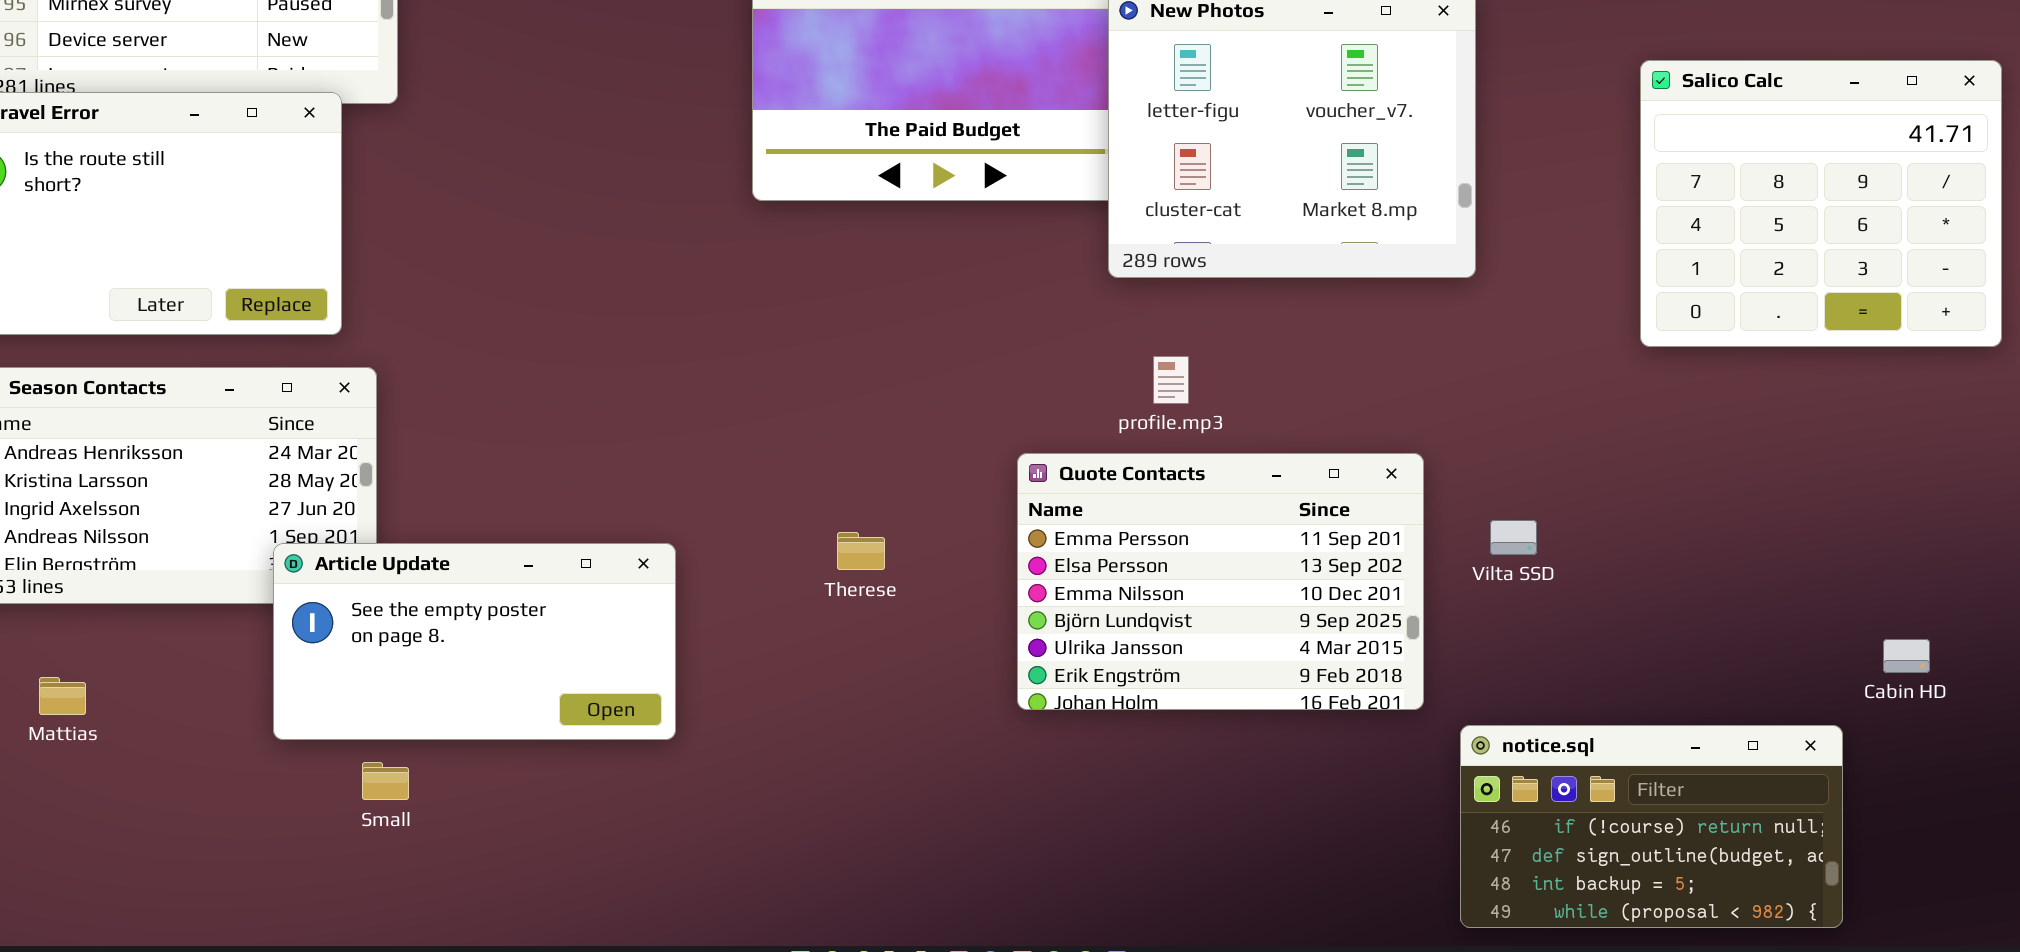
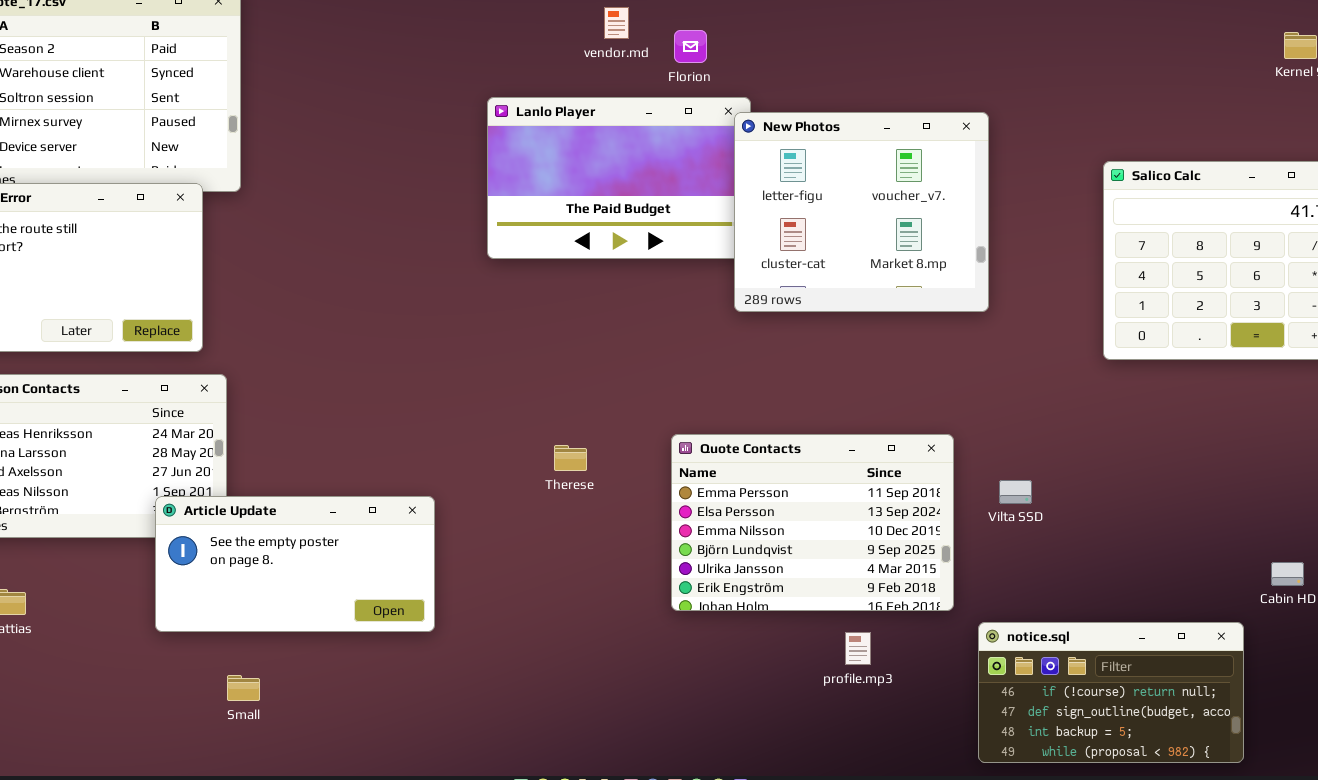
profile.mp3: [1153,356,1189,404] -> [845,632,871,665], moved
Therese: [837,532,885,570] -> [554,445,587,471], moved
Small: [362,762,409,800] -> [227,675,260,701], moved

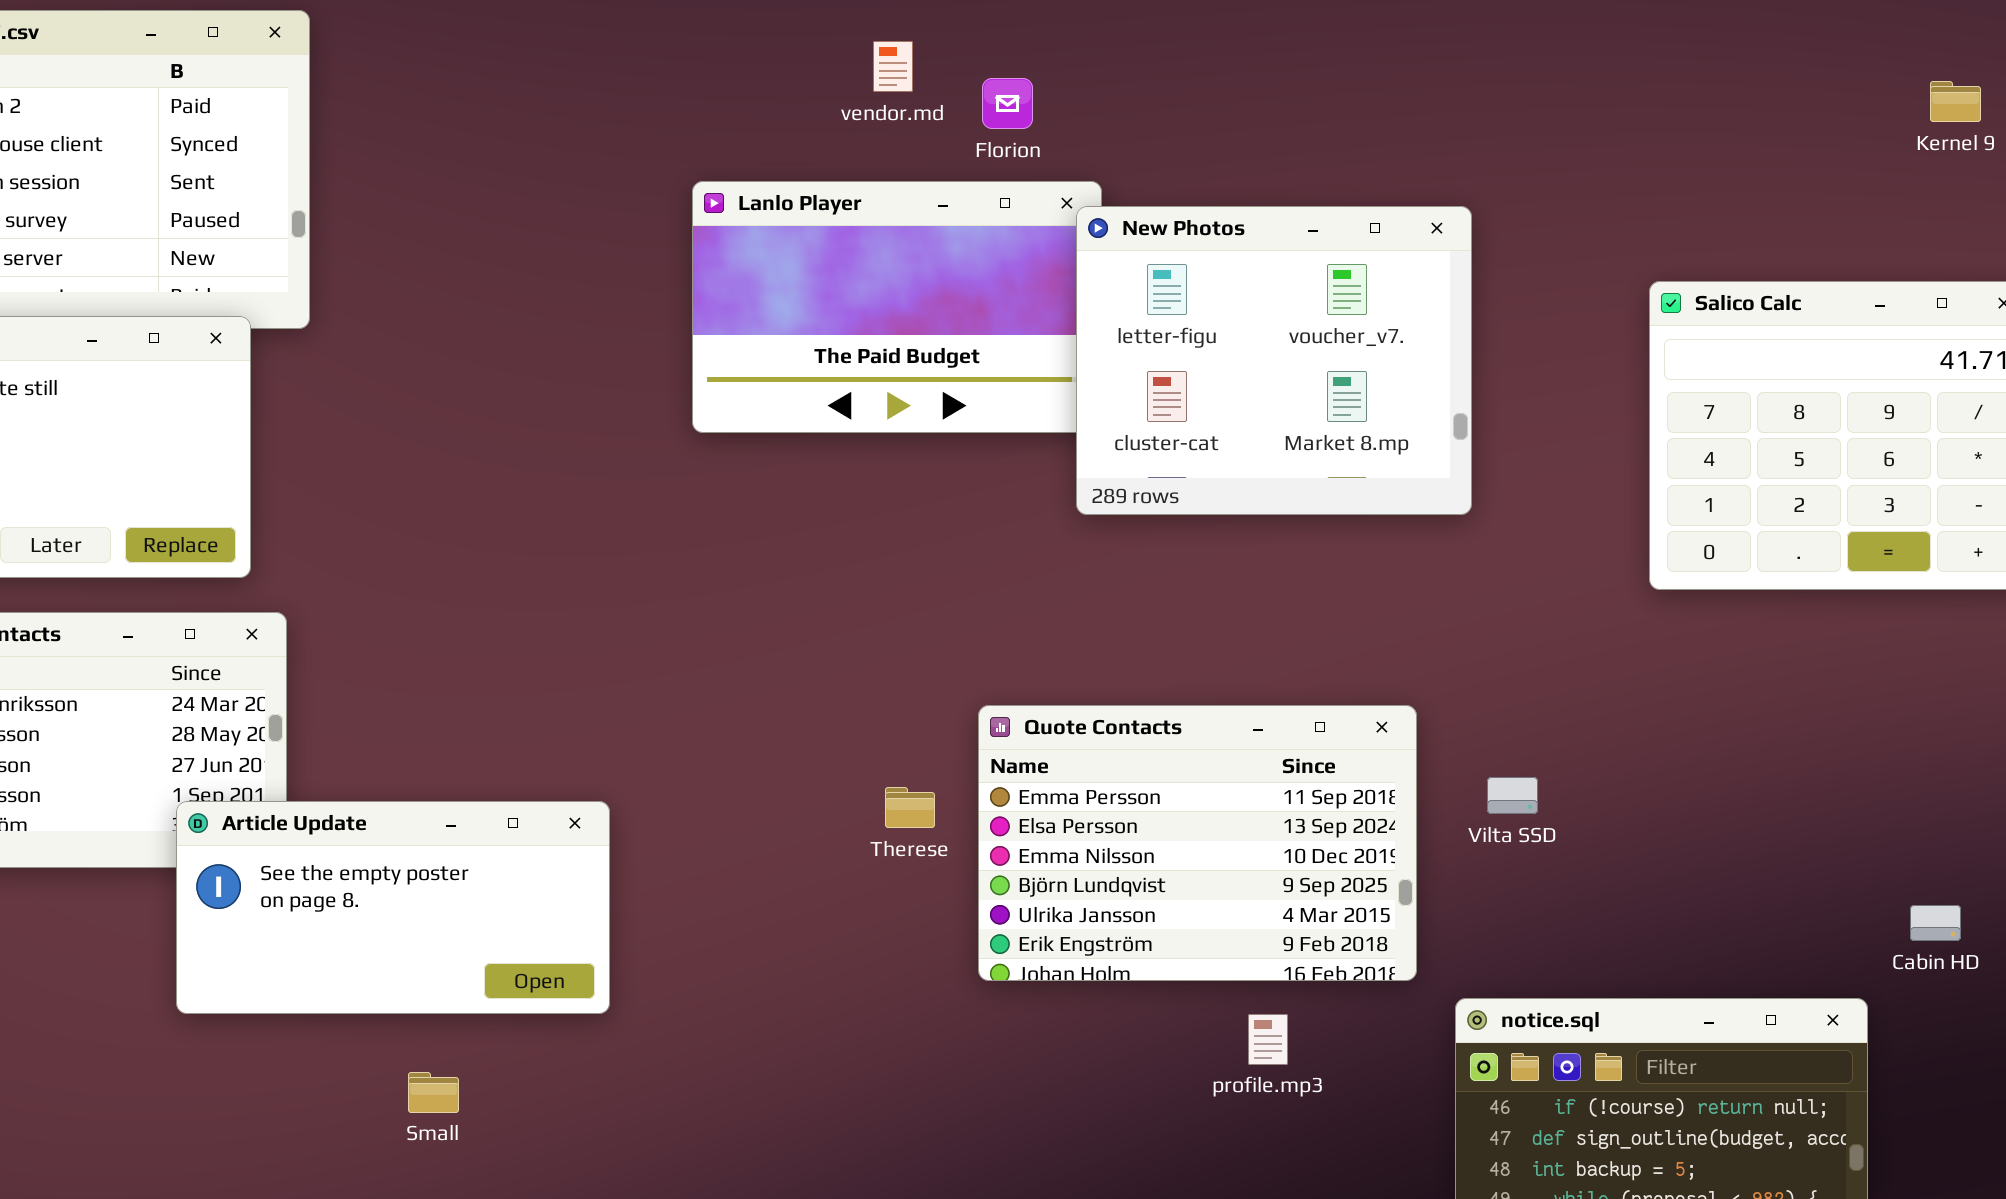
Therese: [554,445,587,471] -> [885,787,935,828], moved
Small: [227,675,260,701] -> [408,1072,459,1113], moved

